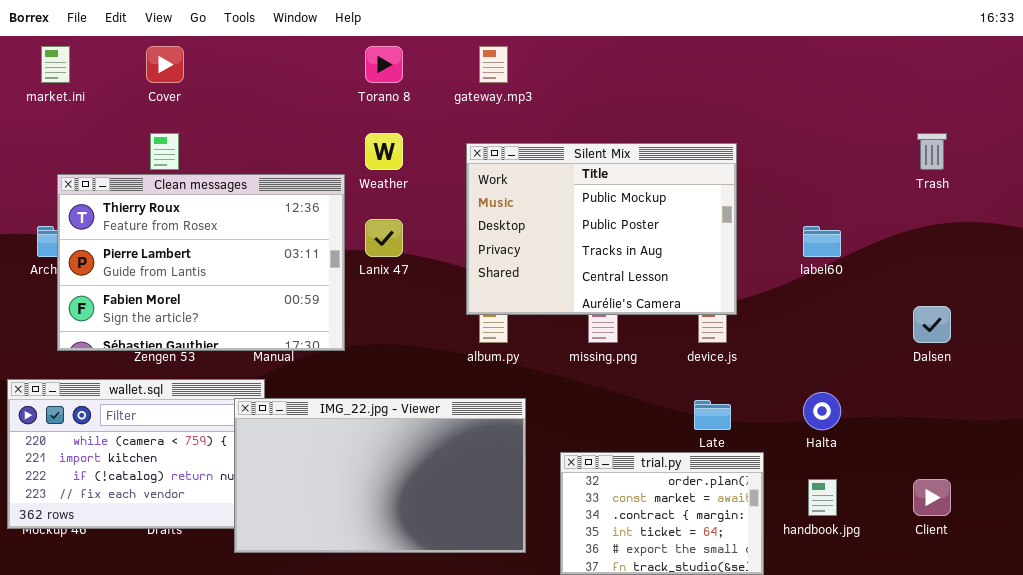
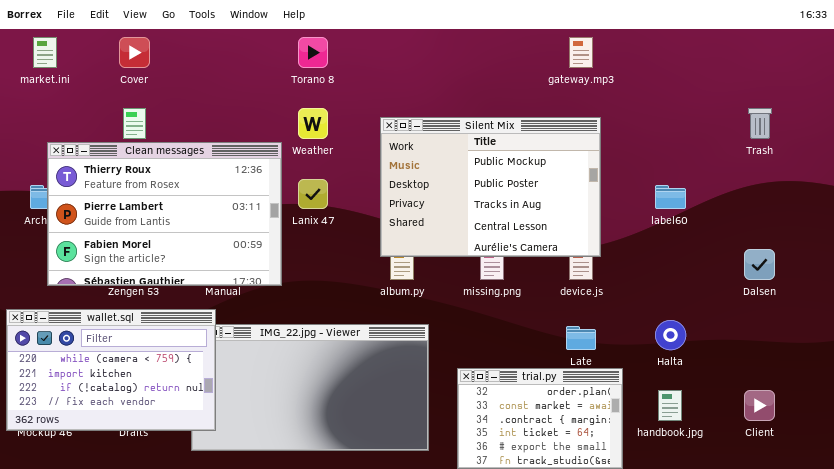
gateway.mp3: [479,46,508,83] -> [569,37,593,68], moved
wallet.sql: [7,379,265,529] -> [6,309,216,431], raised

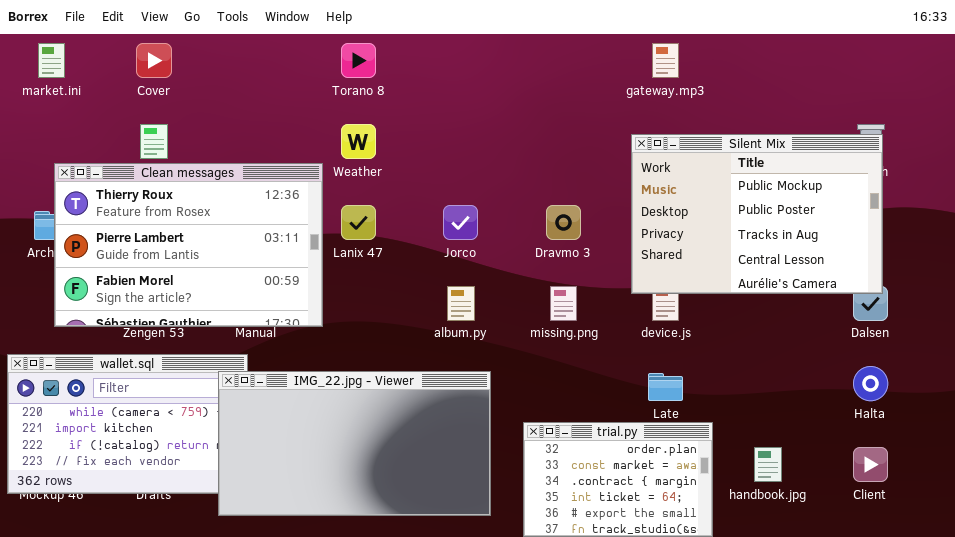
Silent Mix: [380,117,601,257] -> [631,134,883,294], moved
Halta: [655,320,686,350] -> [853,366,888,401], moved
IMG_22.jpg - Viewer: [191,324,429,451] -> [218,371,491,516], raised

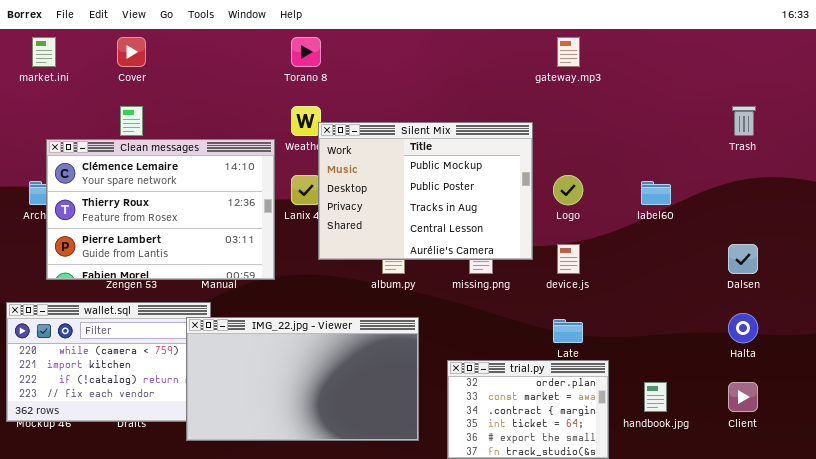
Silent Mix: [631,134,883,294] -> [318,122,533,260], moved
Clean messages: [54,163,323,327] -> [46,139,275,280], scrolled up 1 row

